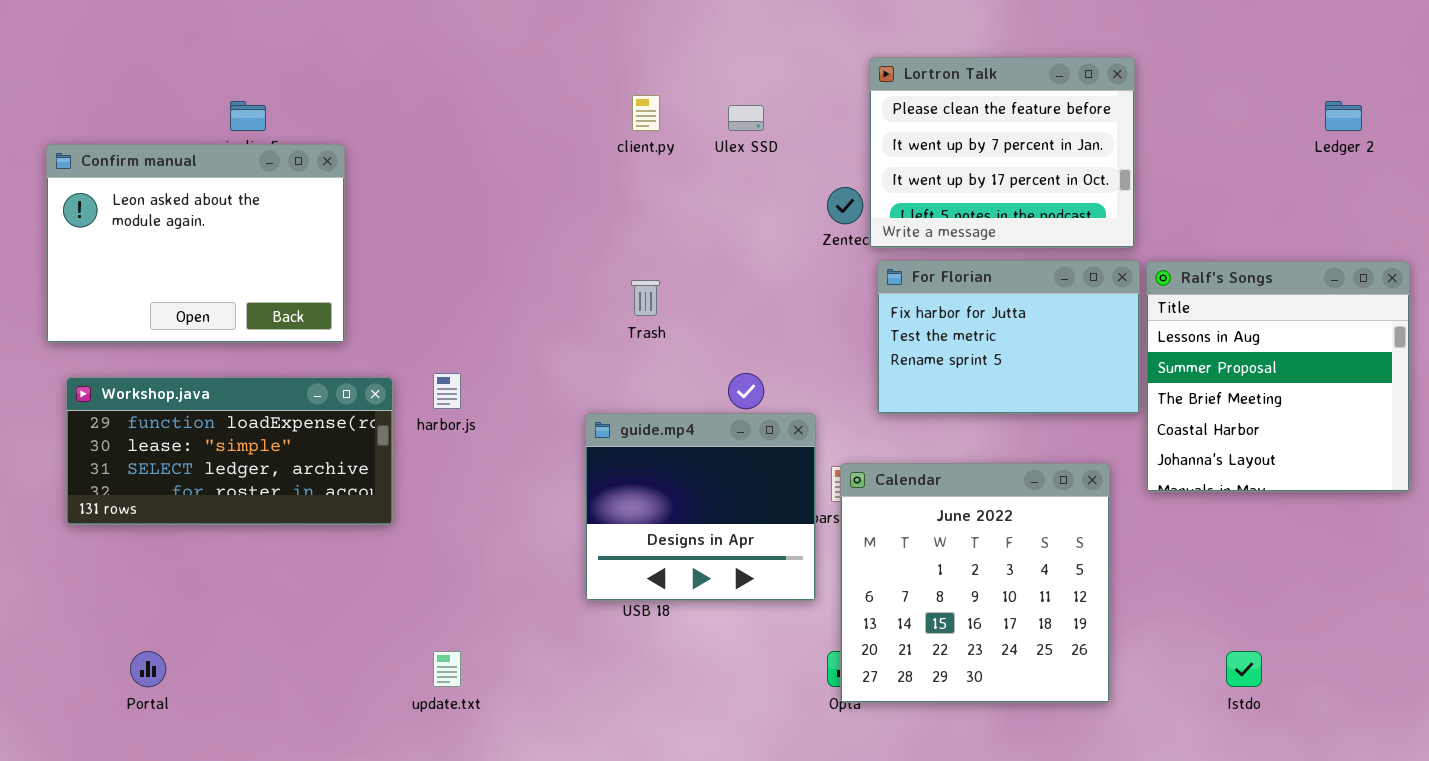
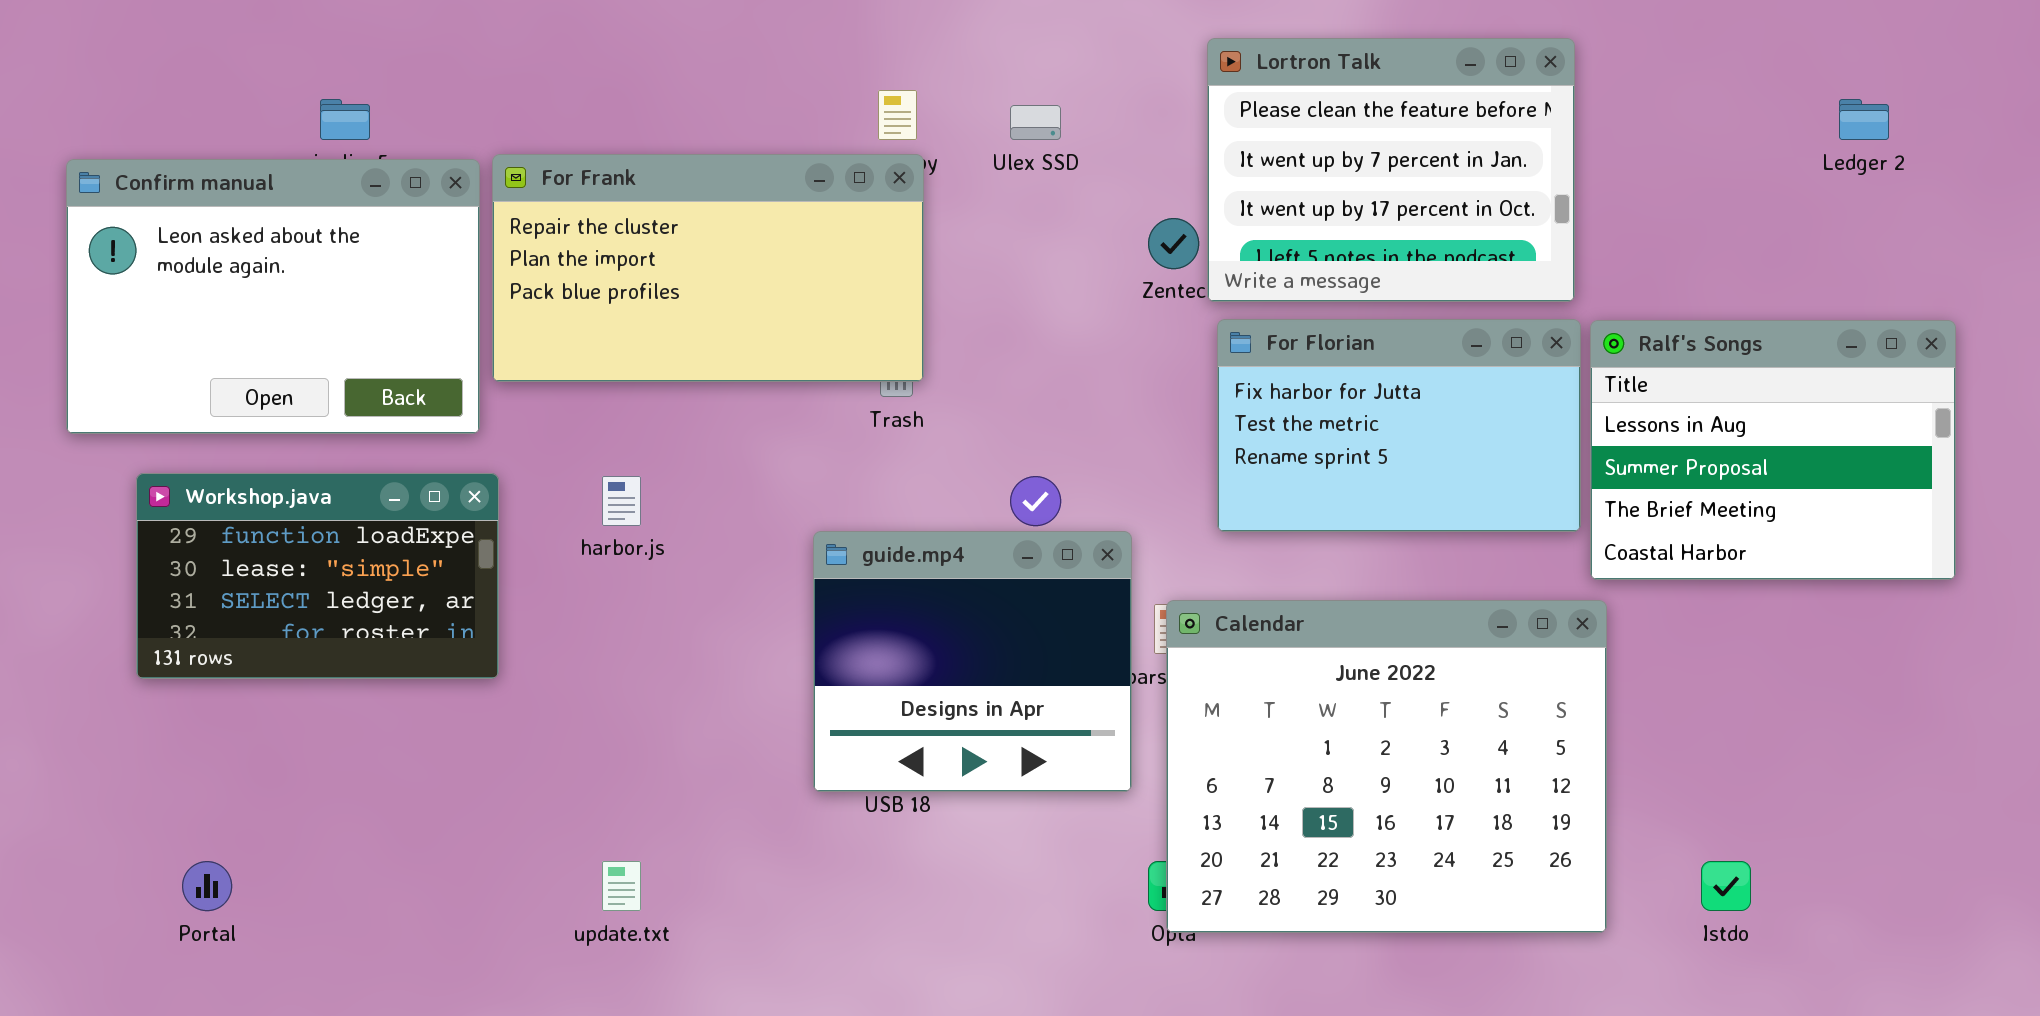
For Frank: none -> [492,154,924,382], opened
Ralf's Songs: [1146,261,1410,492] -> [1590,320,1956,580], resized
Workshop.java: [66,377,393,525] -> [136,473,499,679], moved, resized
Calendar: [840,463,1110,703] -> [1166,600,1607,933], resized

